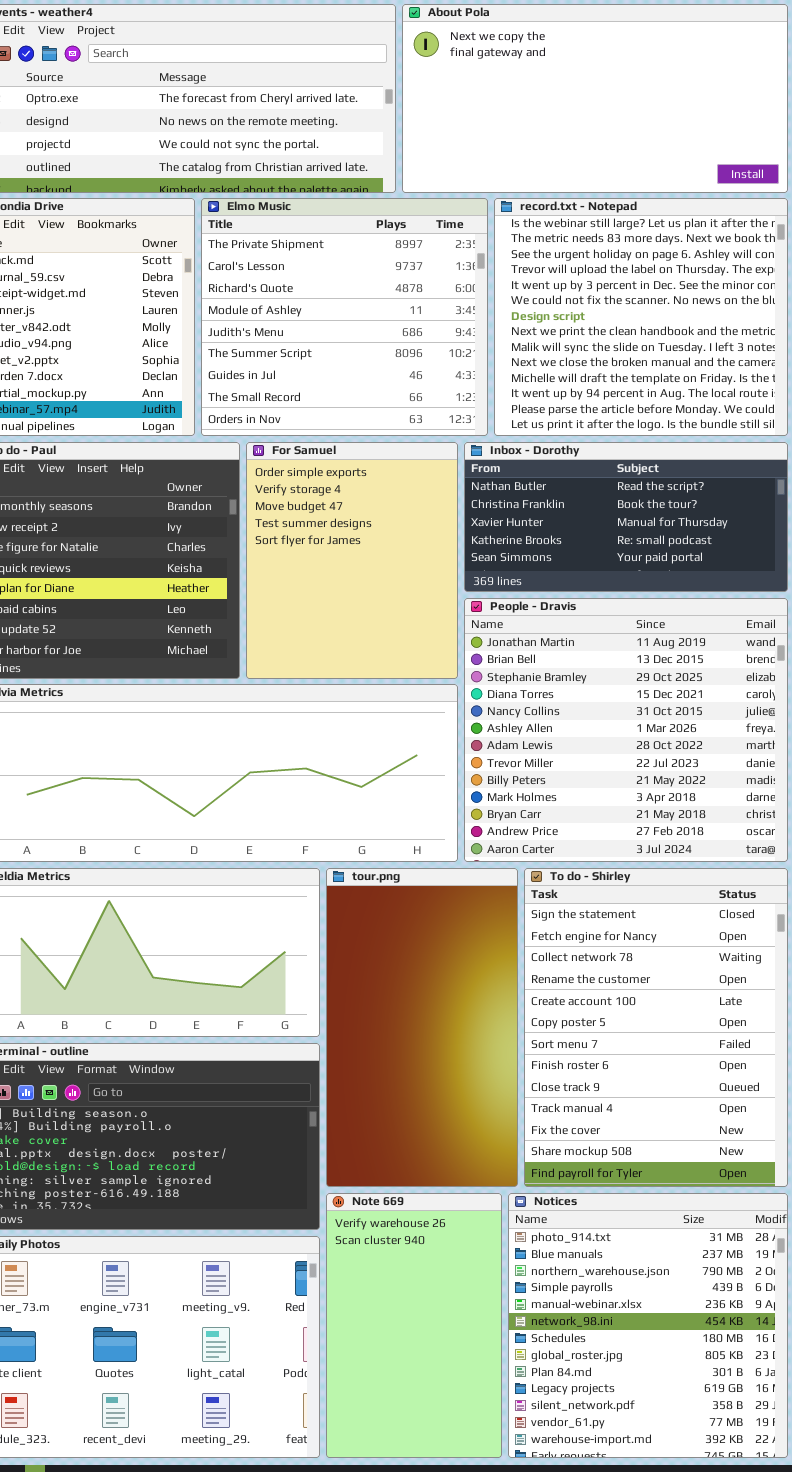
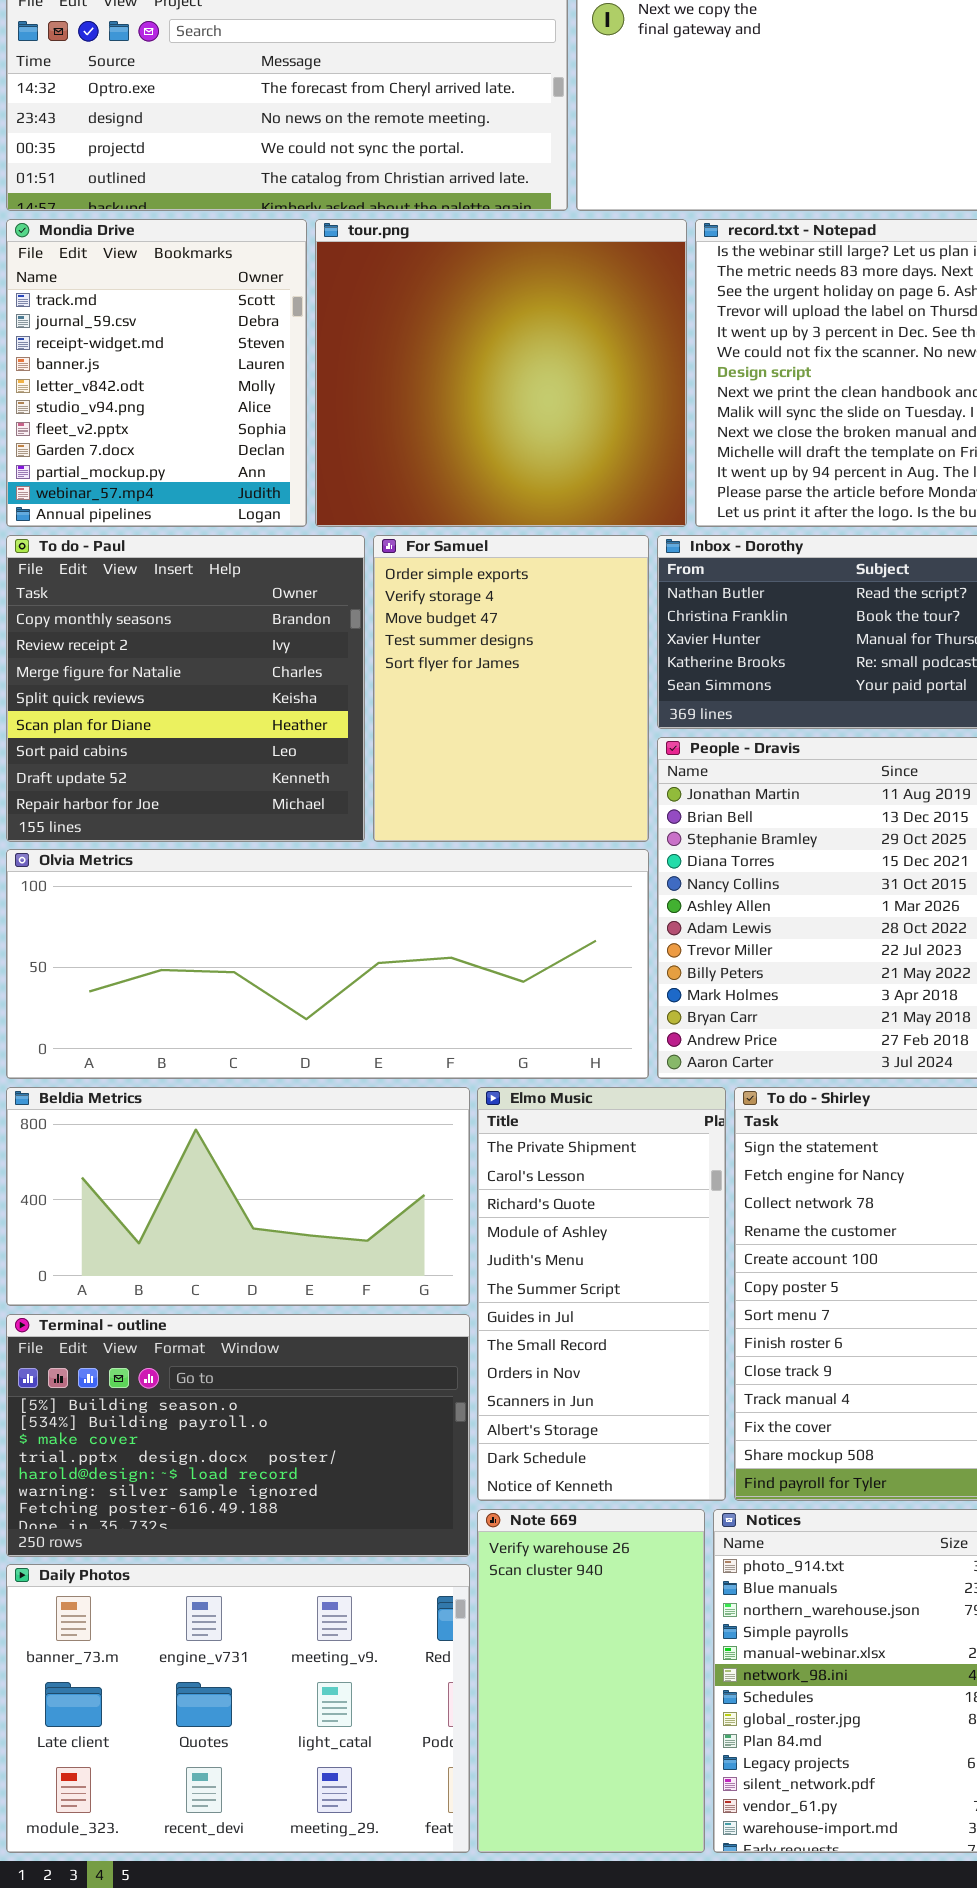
Elmo Music: [201,198,488,436] -> [477,1087,726,1501], moved, resized
tour.png: [326,868,518,1187] -> [315,219,687,527], moved, resized

